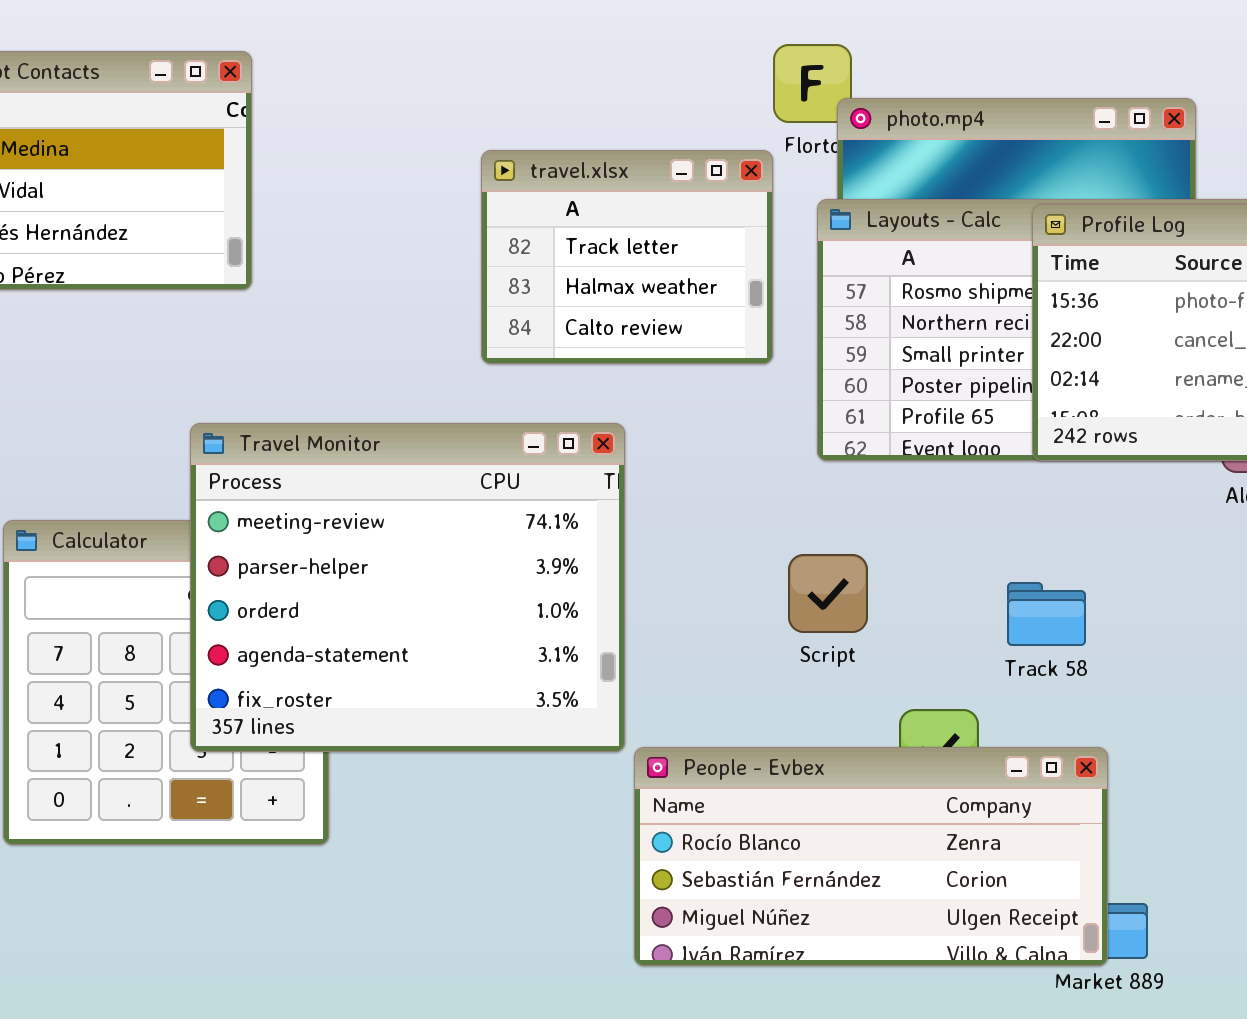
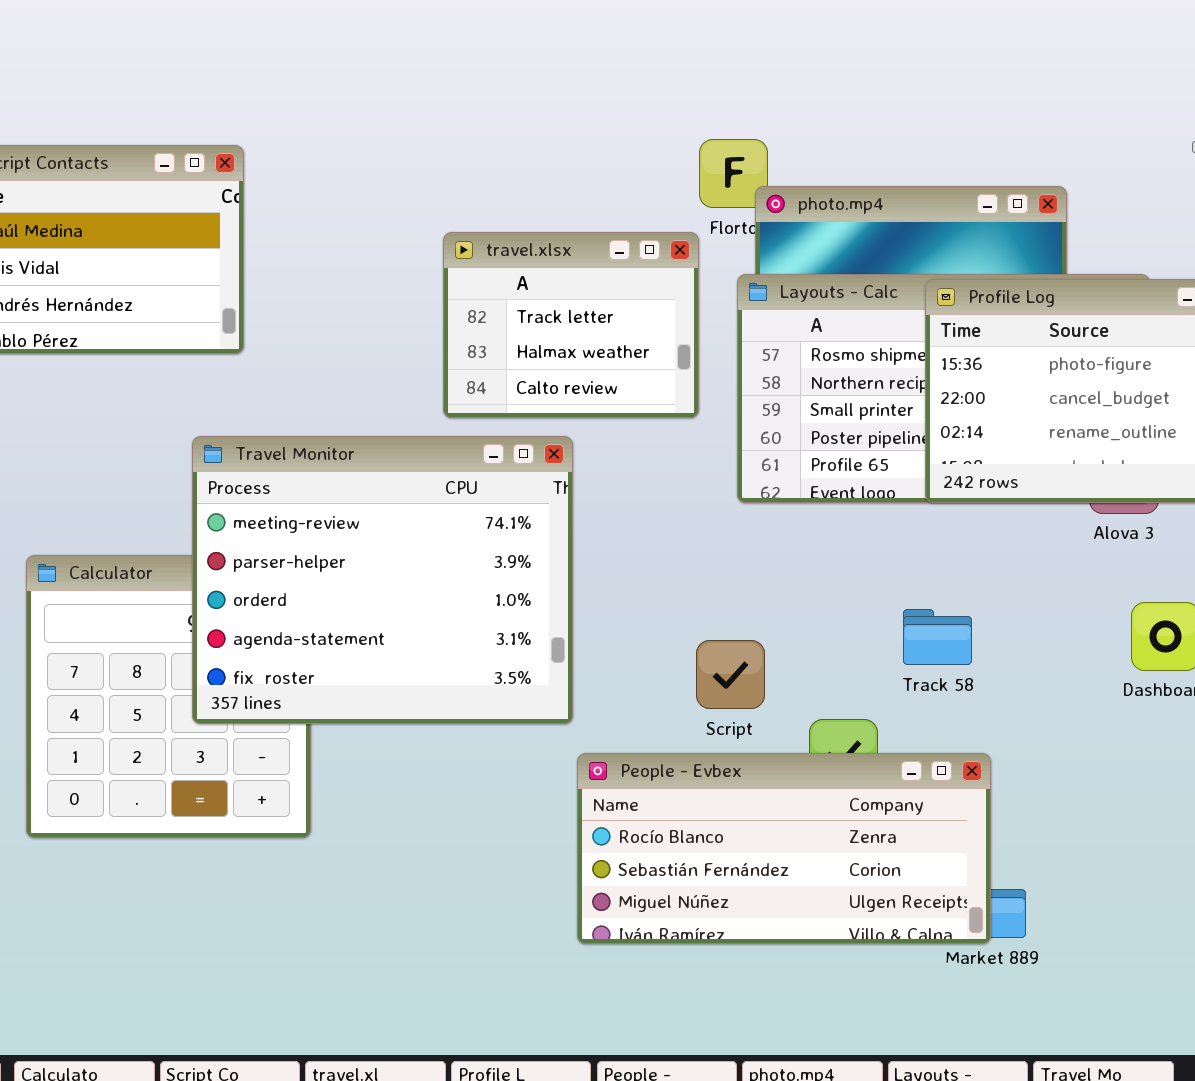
Travel Monitor: [190,423,625,752] -> [192,436,573,724], moved
Script: [788,554,868,633] -> [696,640,765,709], moved

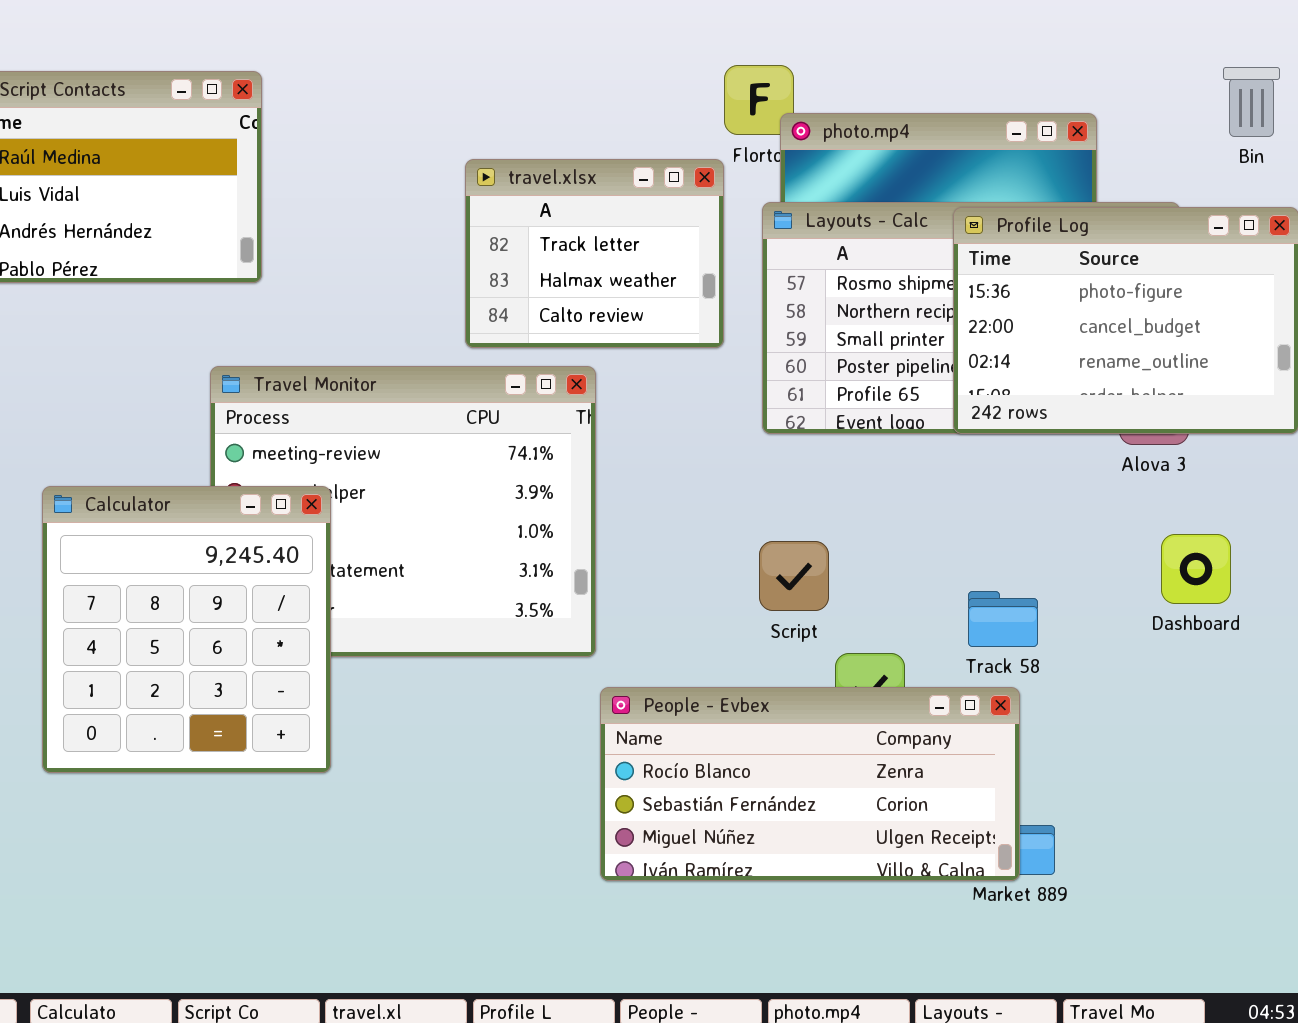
Calculator: [26,555,311,838] -> [42,486,331,773], raised
Track 58: [903,609,972,665] -> [968,591,1038,647], moved
Script: [696,640,765,709] -> [759,541,829,611], moved

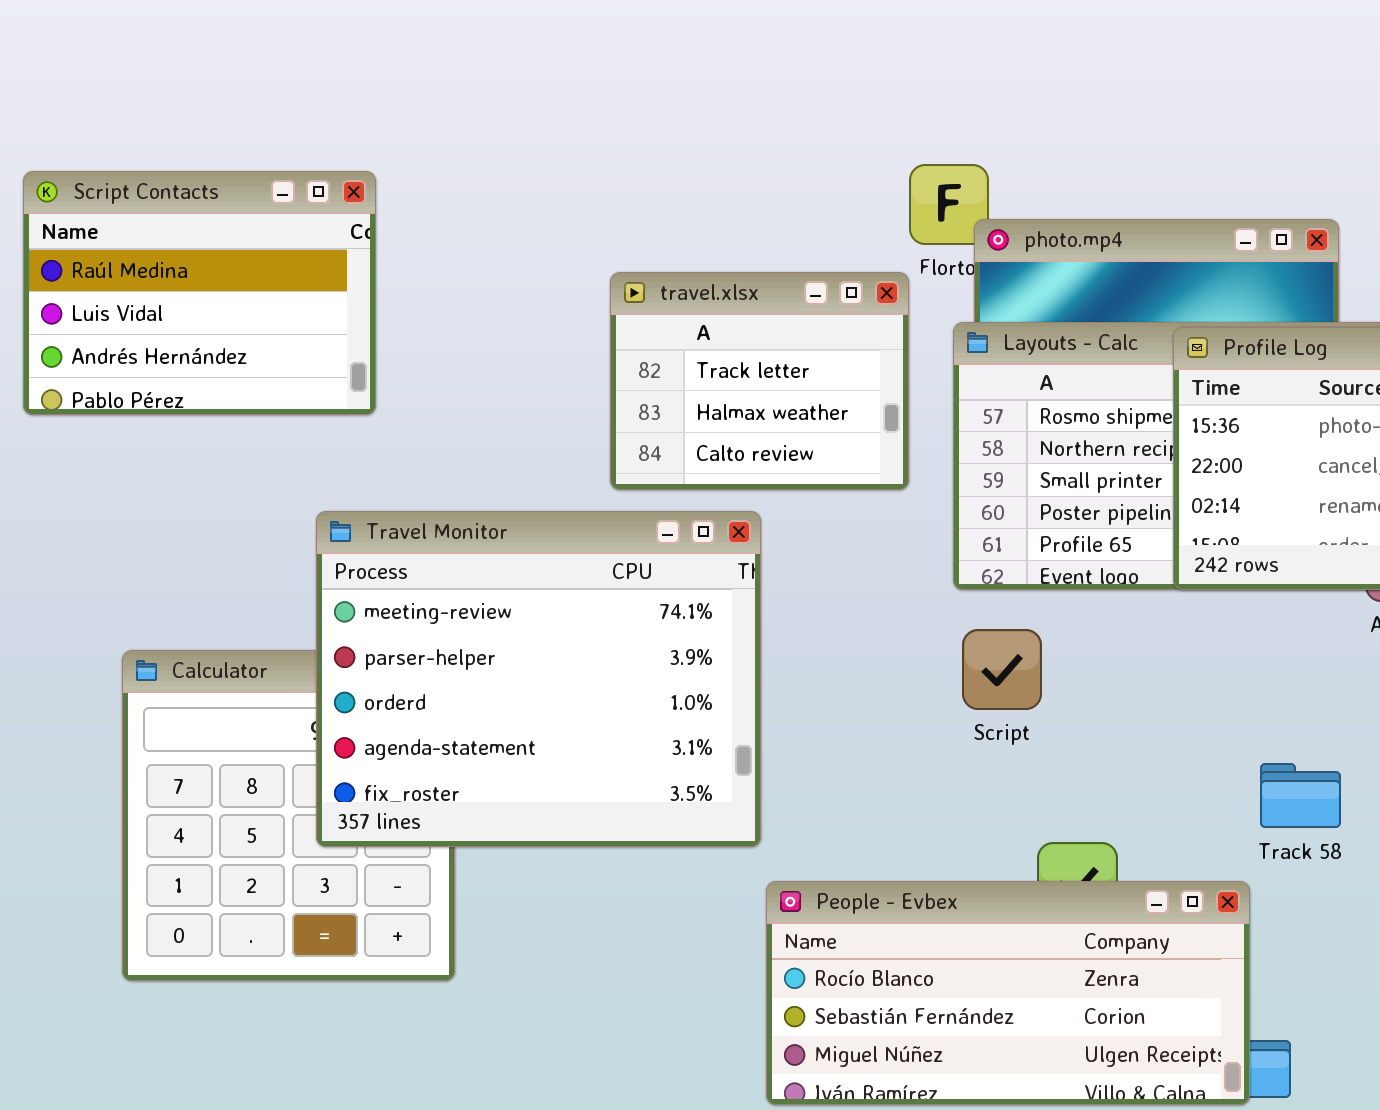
Travel Monitor: [210,366,596,657] -> [316,511,761,847], raised
Script: [759,541,829,611] -> [962,629,1042,710], moved
Track 58: [968,591,1038,647] -> [1260,763,1341,828], moved

